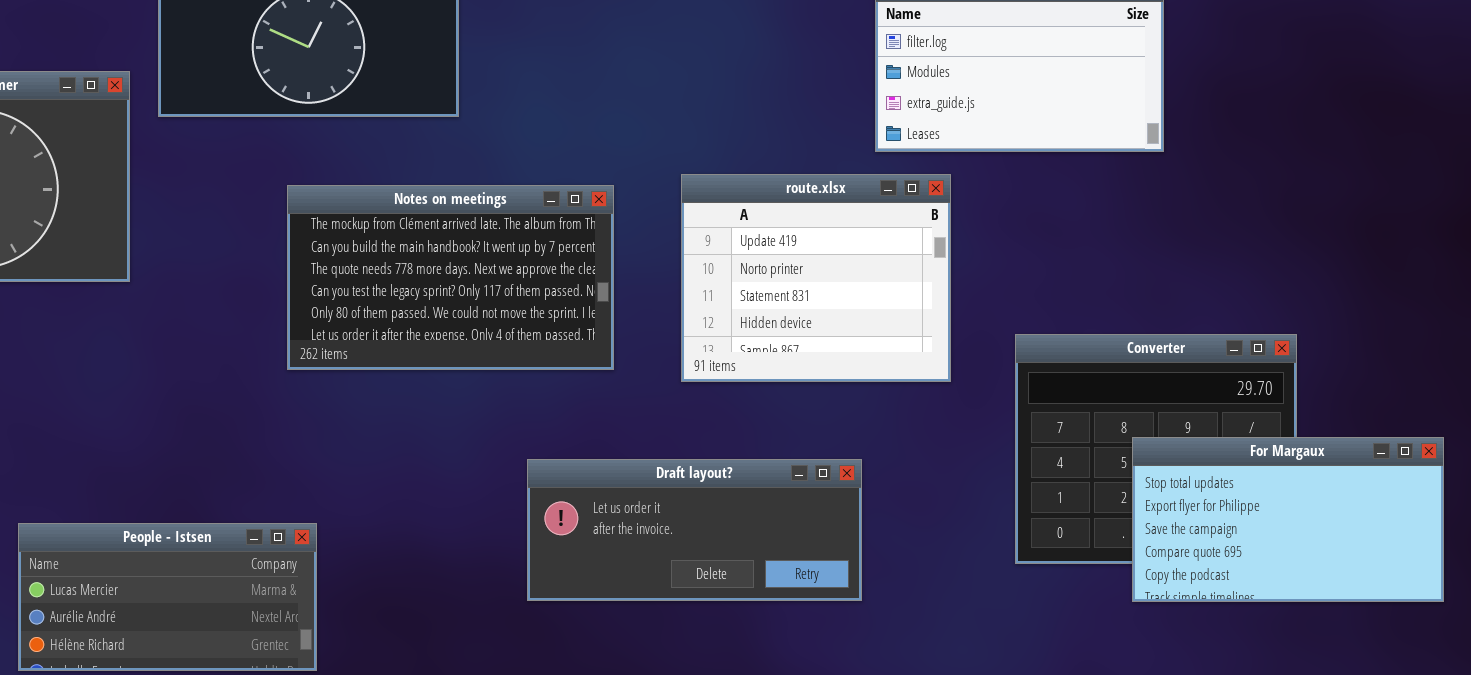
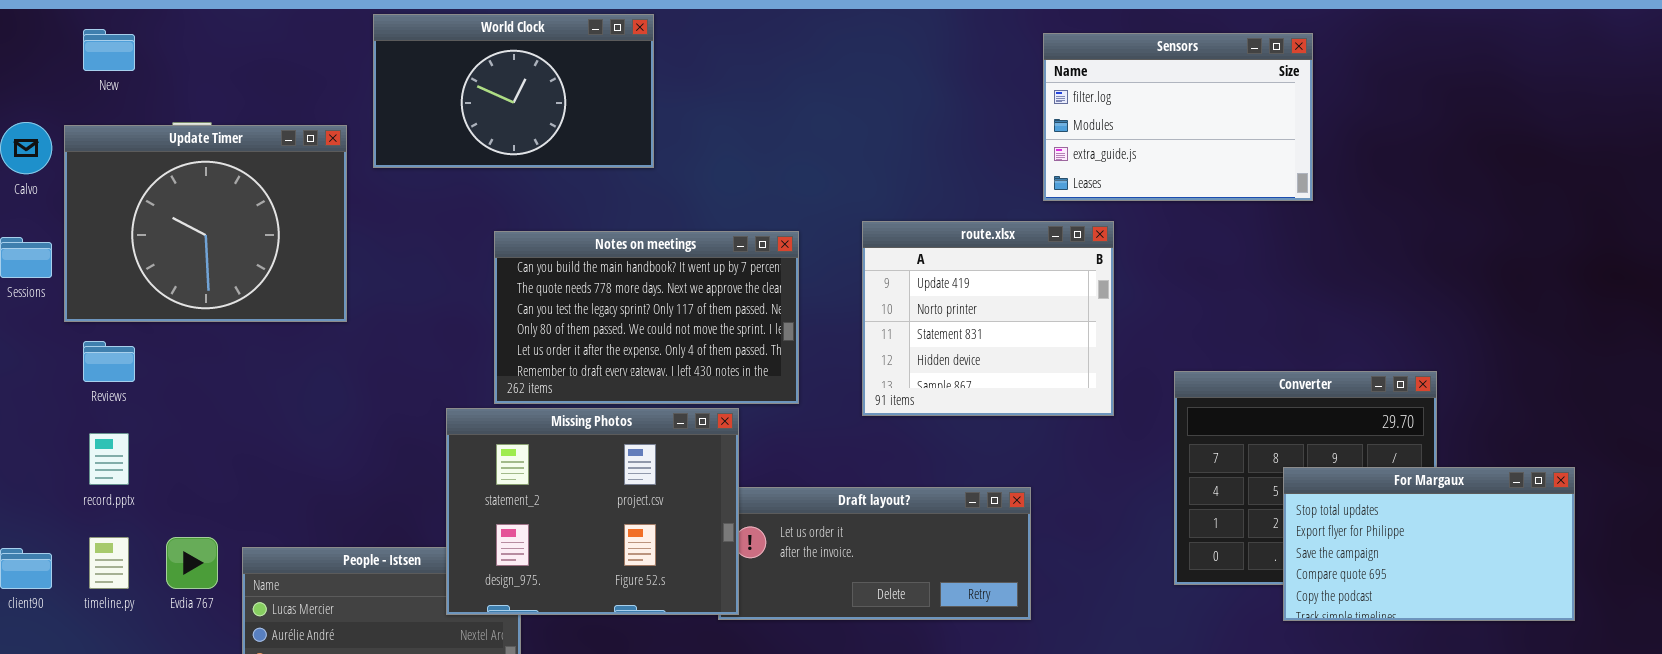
Notes on meetings: [287,185,614,370] -> [494,231,799,404], scrolled down 1 row
Missing Photos: none -> [446,408,739,615], opened

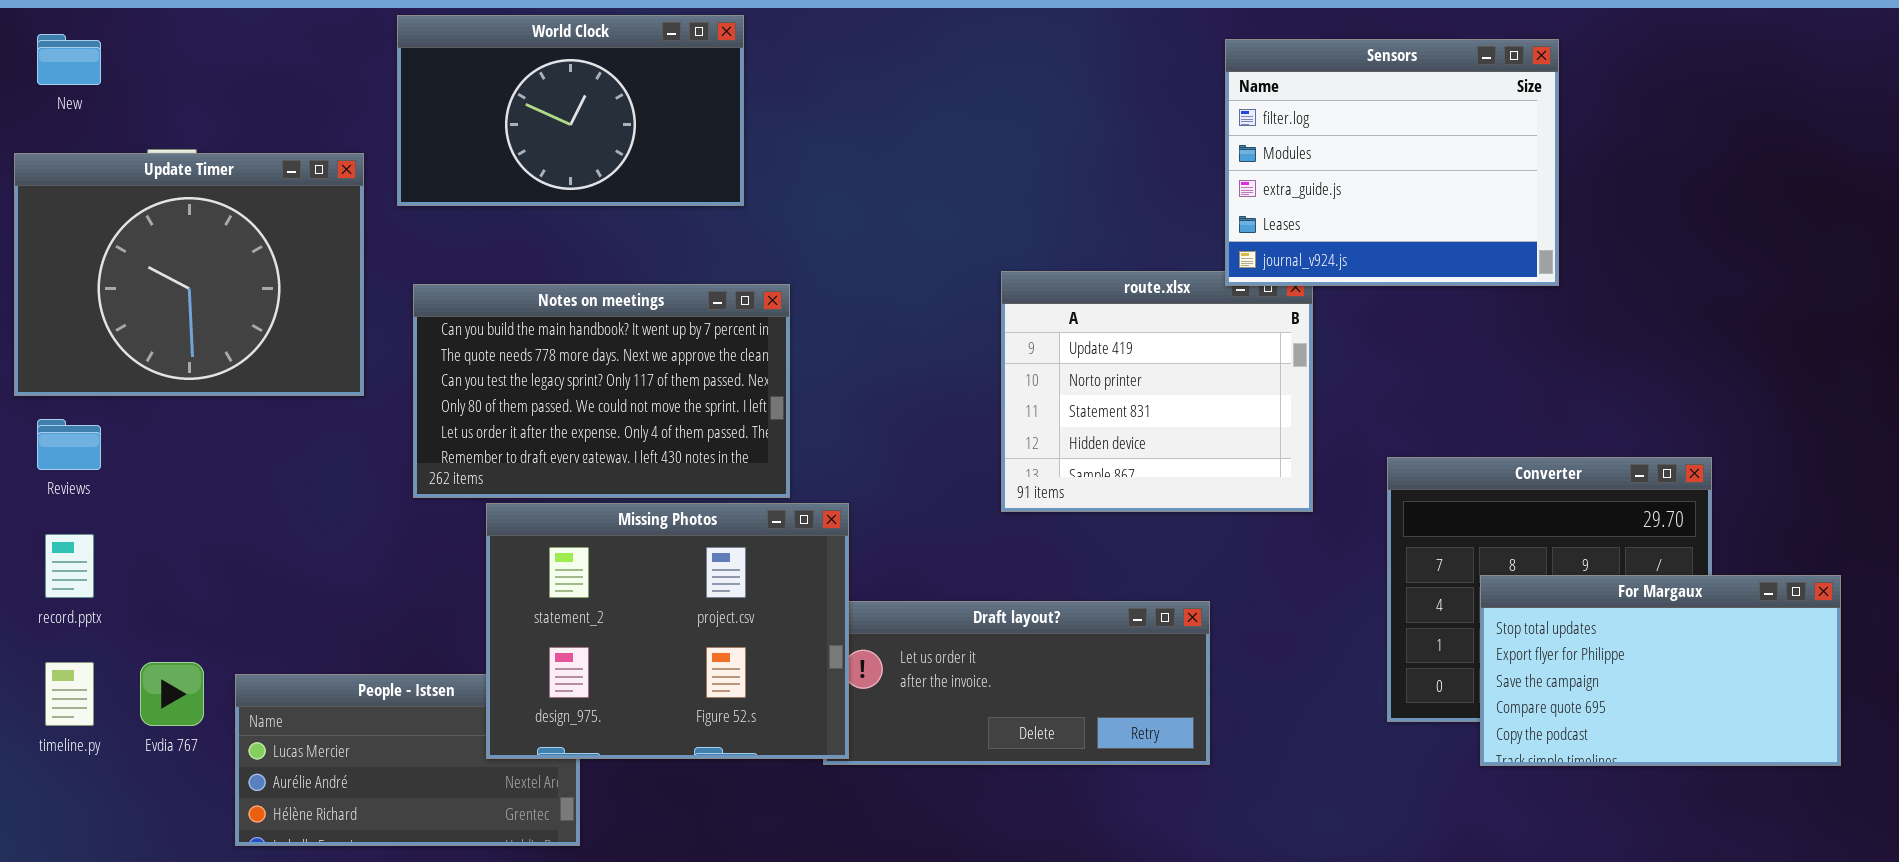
Sensors: [1043,33,1313,201] -> [1225,39,1559,286], resized
Notes on meetings: [494,231,799,404] -> [413,284,790,498], moved
For Margaux: [1283,467,1575,621] -> [1480,575,1841,766], moved

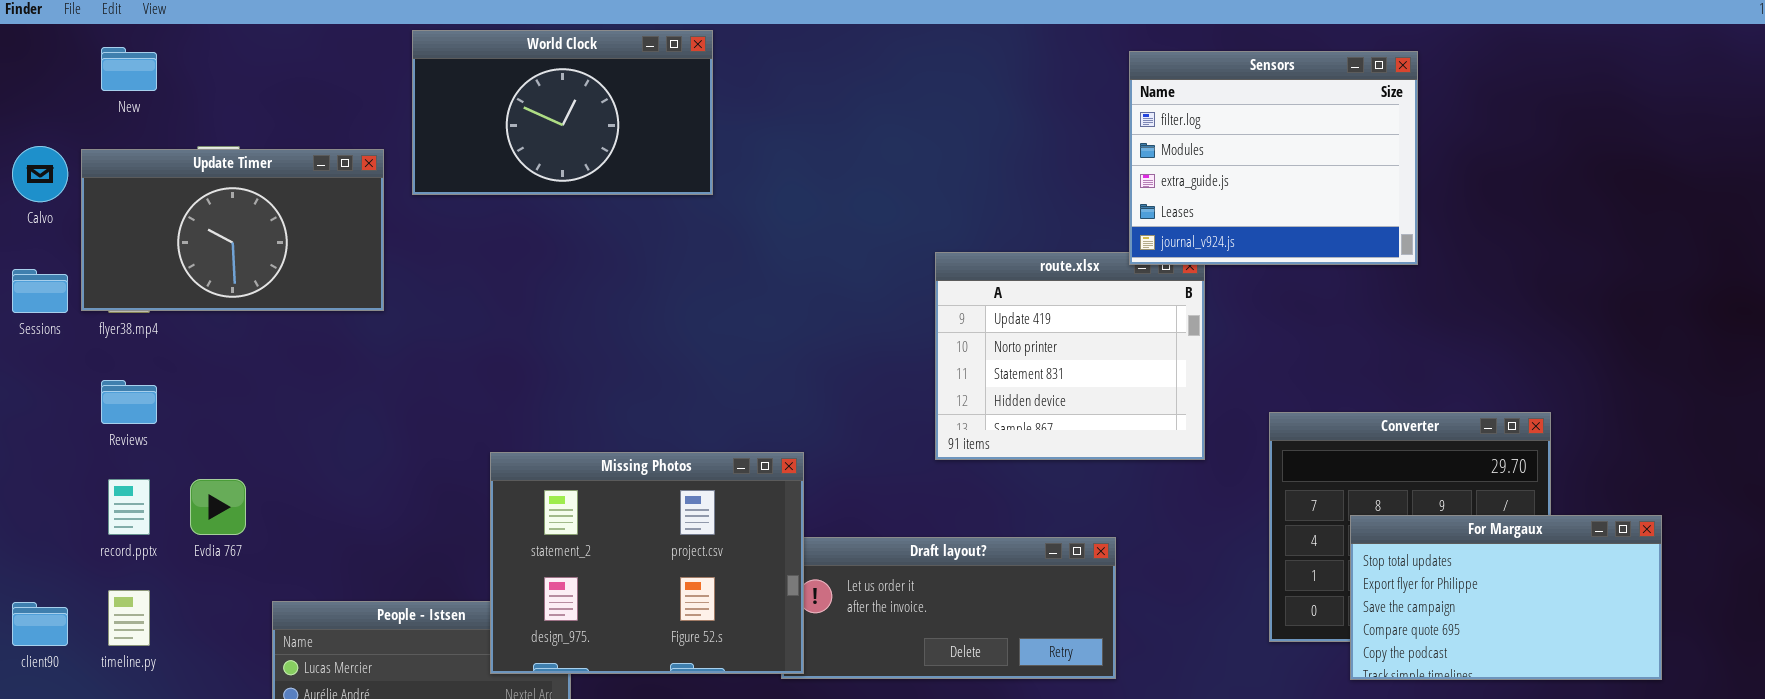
Update Timer: [14,153,364,396] -> [81,149,384,311], resized
Notes on meetings: [413,284,790,498] -> none, closed
Evdia 767: [140,662,204,726] -> [190,479,246,535], moved

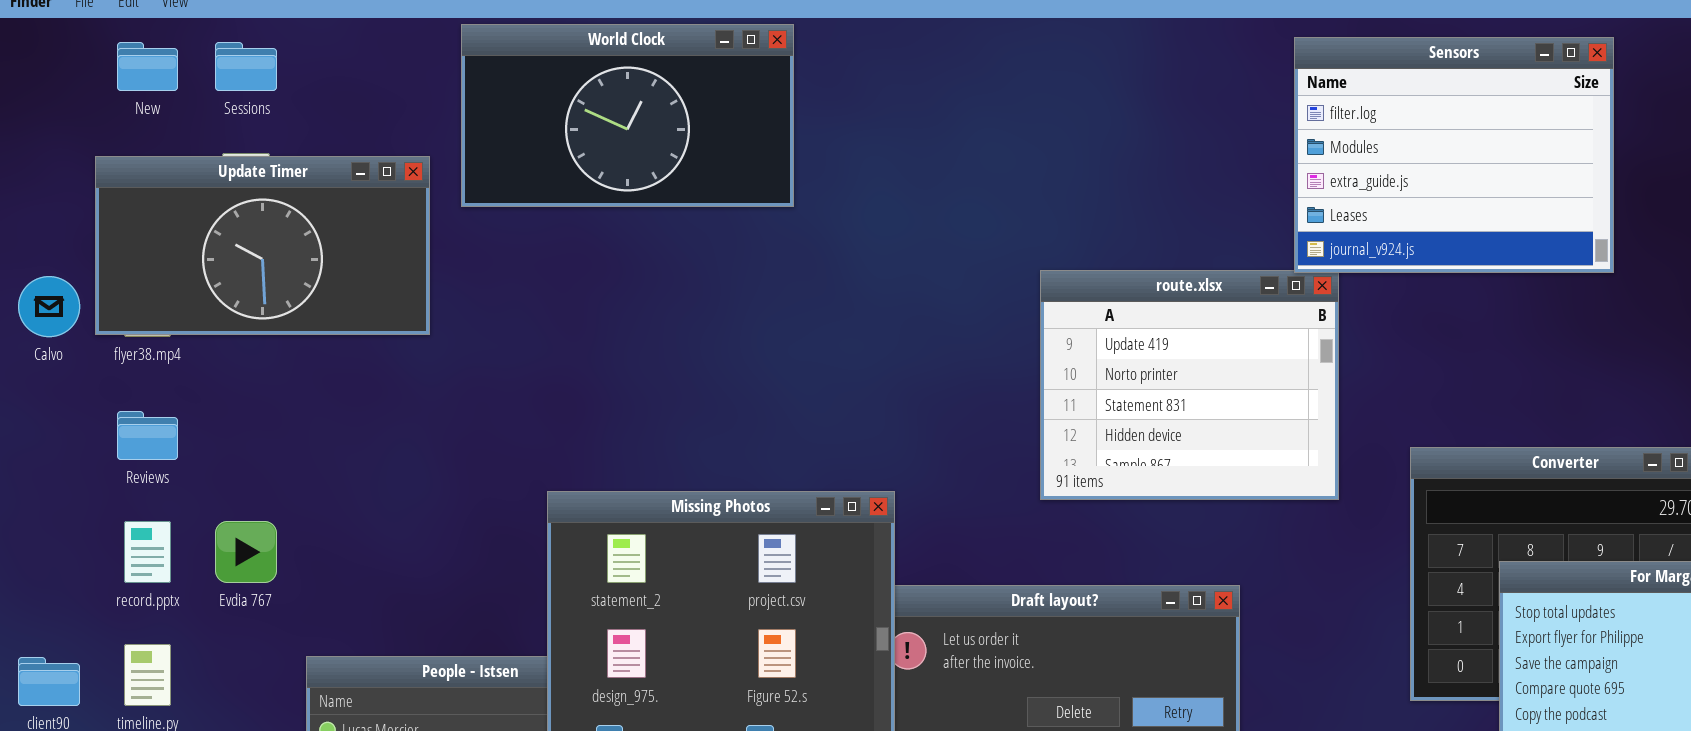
Sensors: [1129,51,1418,265] -> [1294,37,1614,273], moved
Calvo: [12,146,68,202] -> [18,276,80,337], moved
Sessions: [12,269,68,313] -> [215,42,277,91], moved

